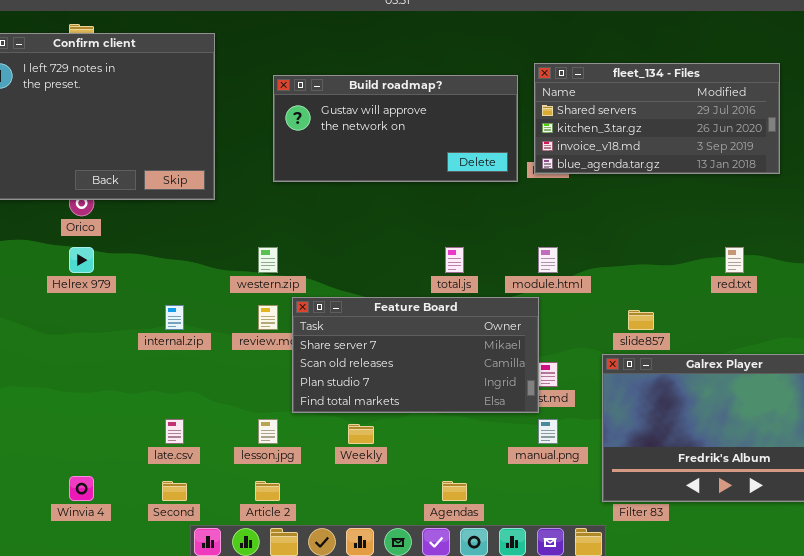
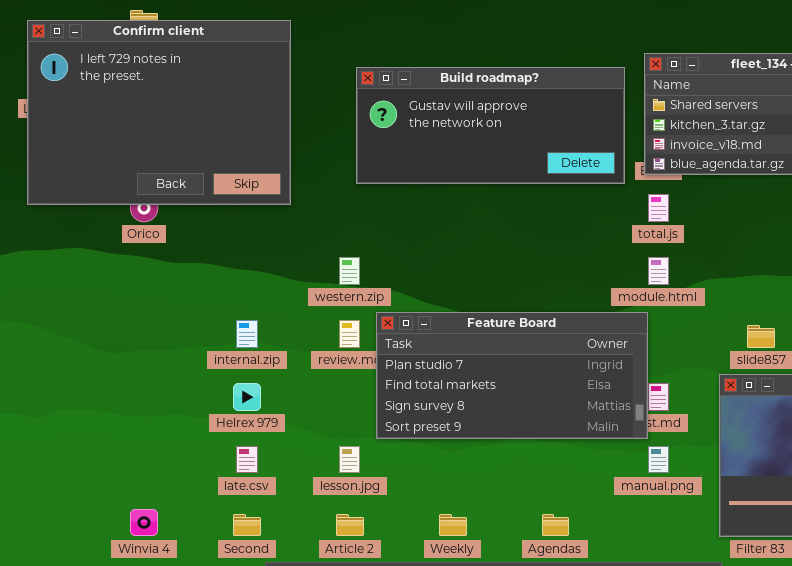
Helrex 979: [69,247,94,273] -> [233,383,261,411], moved
total.js: [445,247,464,273] -> [648,194,669,222], moved
Feature Board: [292,297,539,413] -> [376,312,648,439], scrolled down 2 rows
Weekly: [348,424,374,444] -> [439,514,467,536], moved

